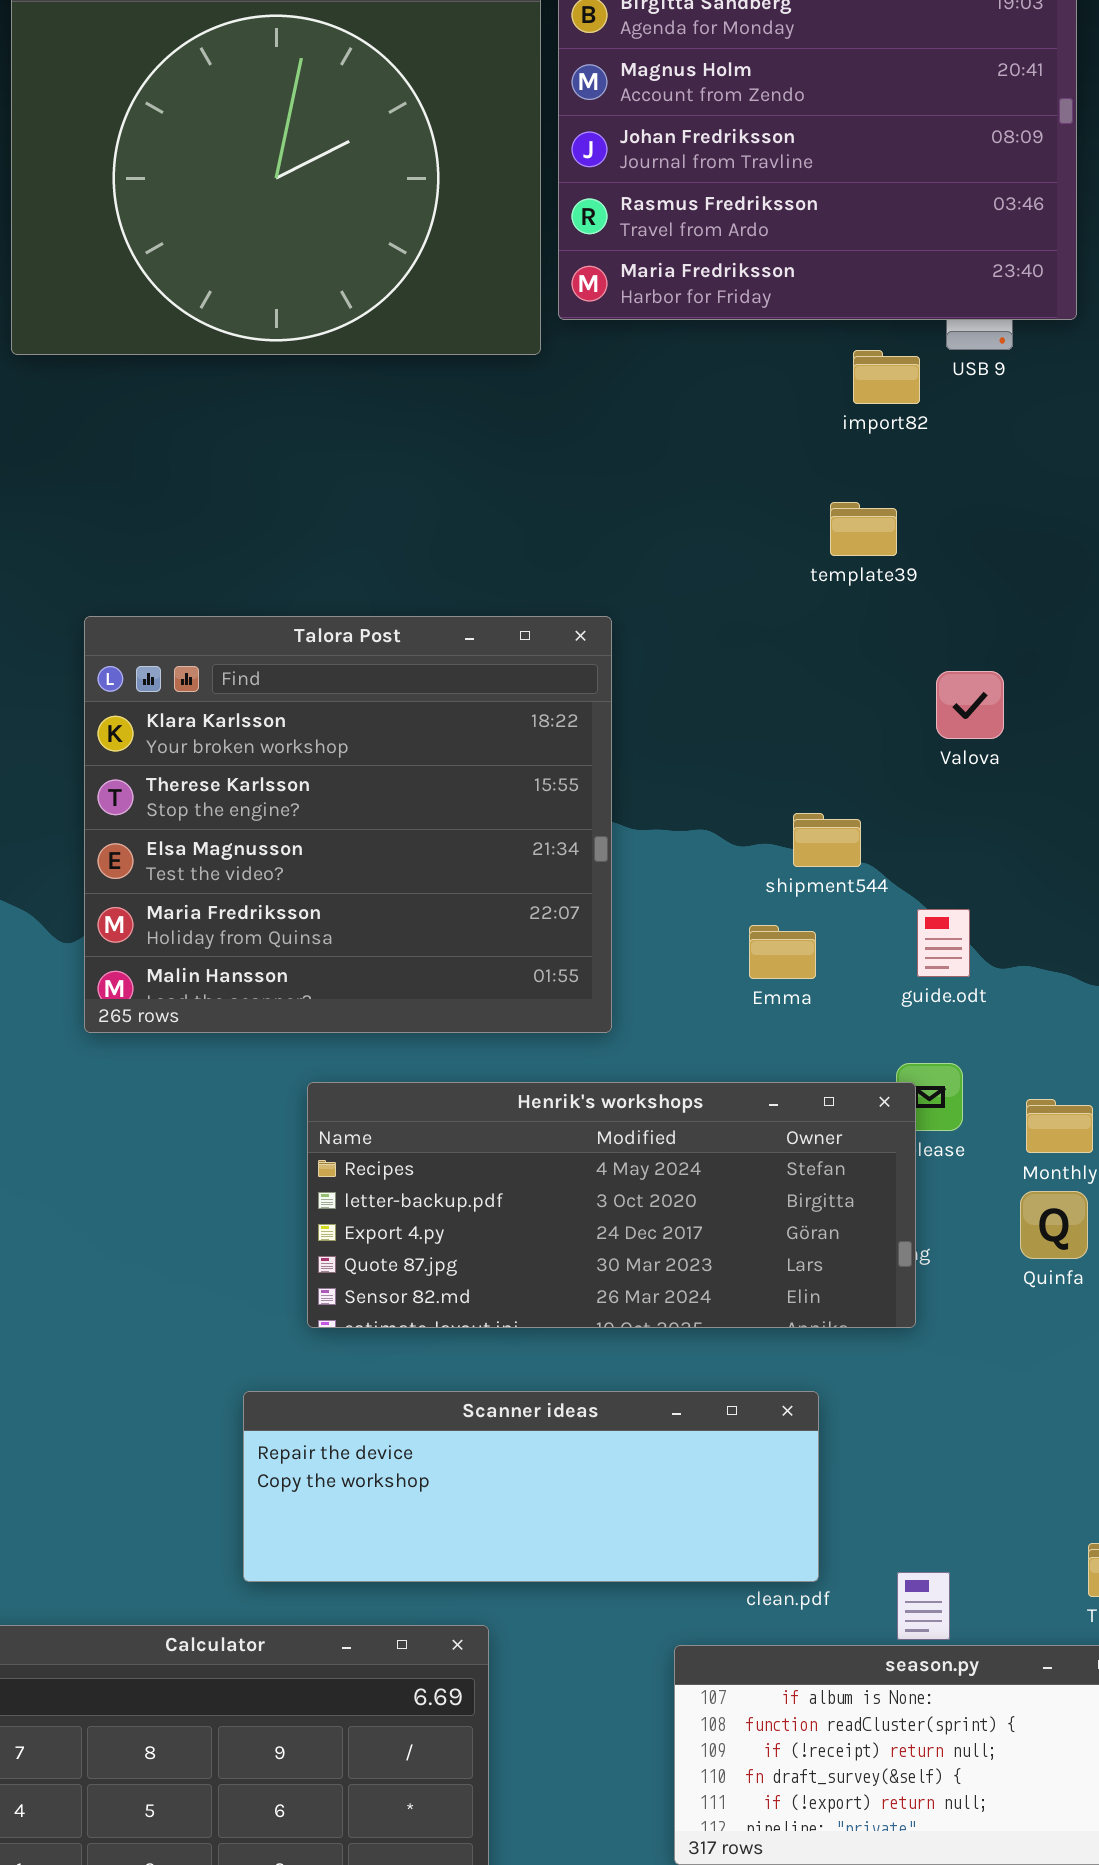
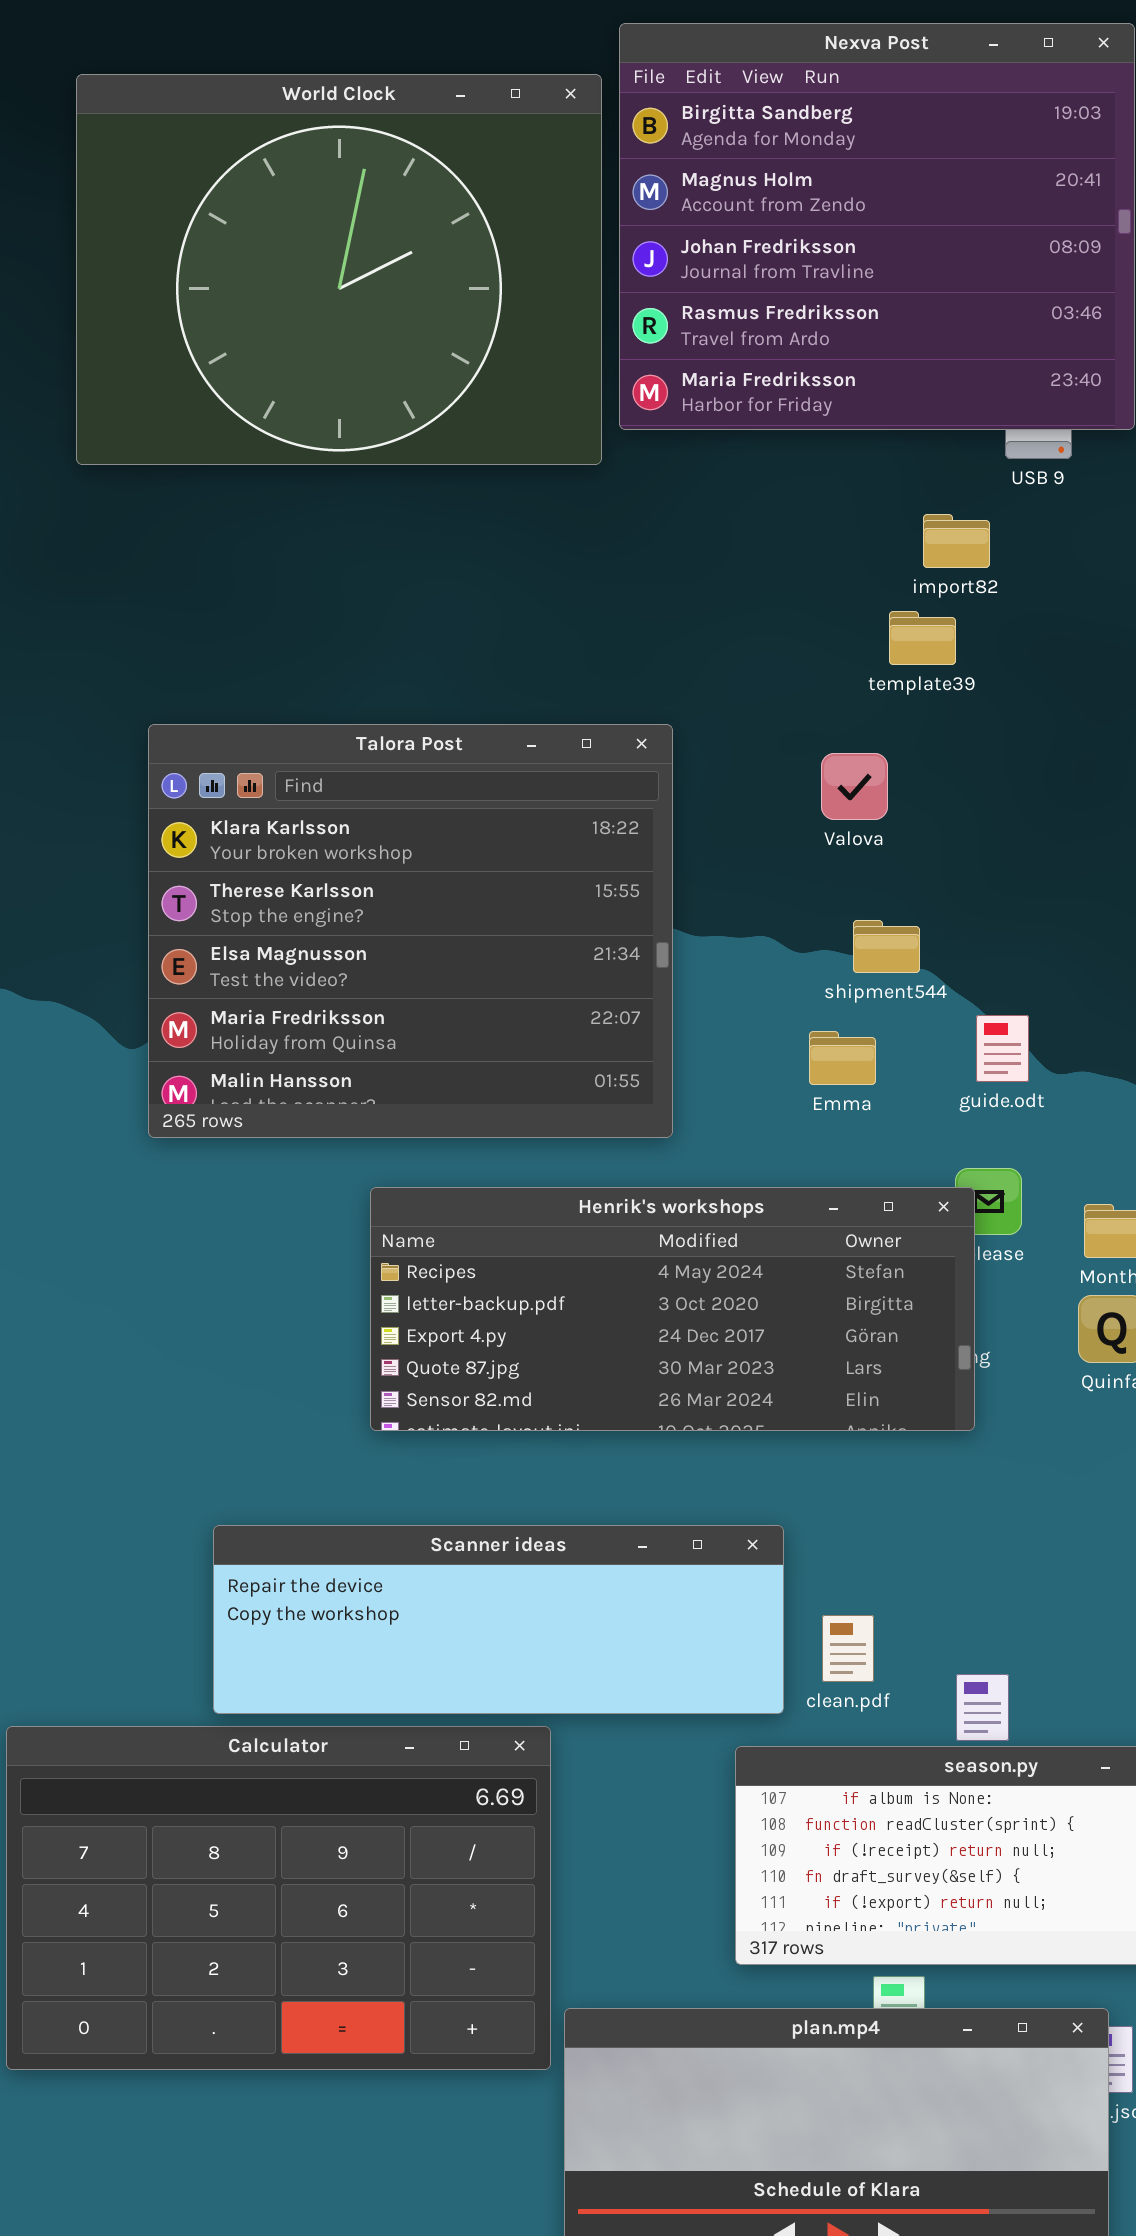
import82: [853,350,920,404] -> [923,514,990,568], moved
Valova: [936,671,1004,739] -> [821,753,888,820], moved
Scanner ideas: [243,1391,819,1582] -> [213,1525,784,1714], moved

